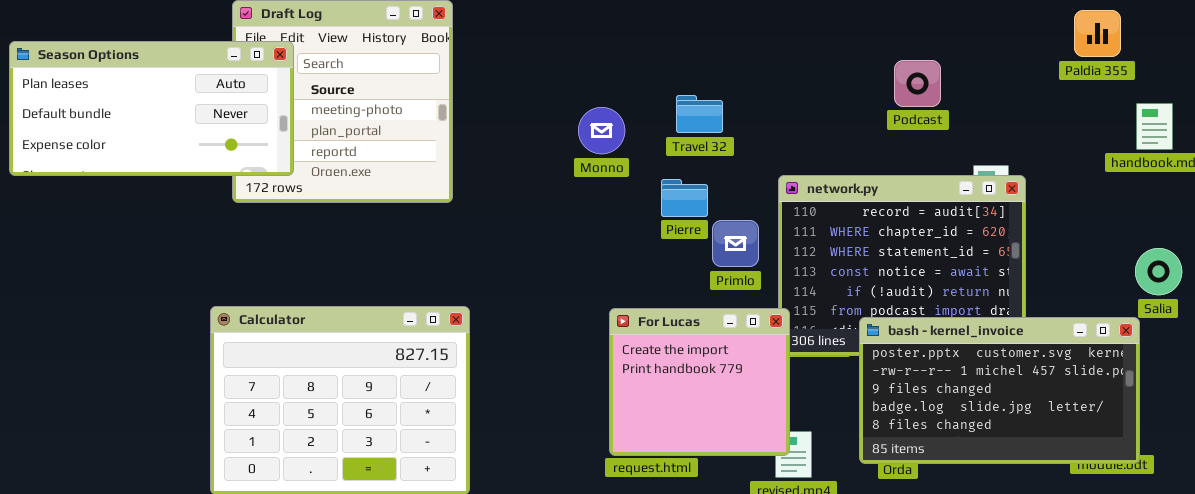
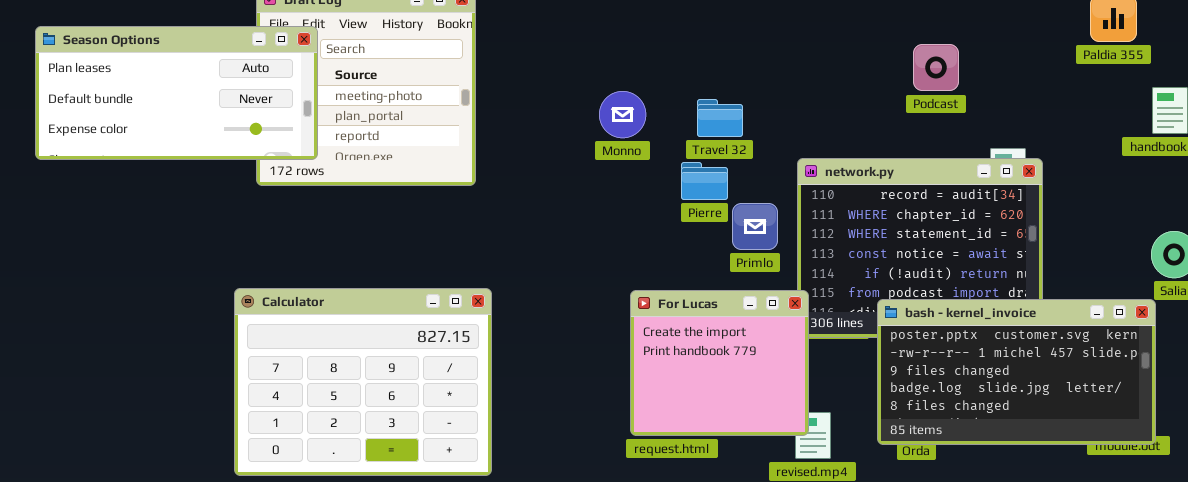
Travel 32: [676,95,723,133] -> [697,99,743,137], moved

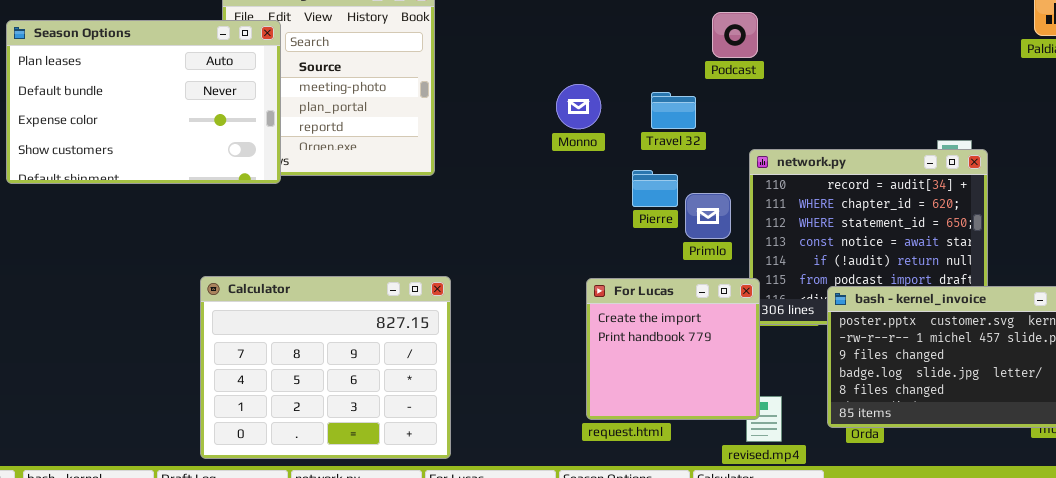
Season Options: [35,26,318,160] -> [6,20,281,184], resized
Podcast: [913,44,959,91] -> [712,12,758,58], moved
Pierre: [681,162,728,200] -> [632,170,678,207], moved

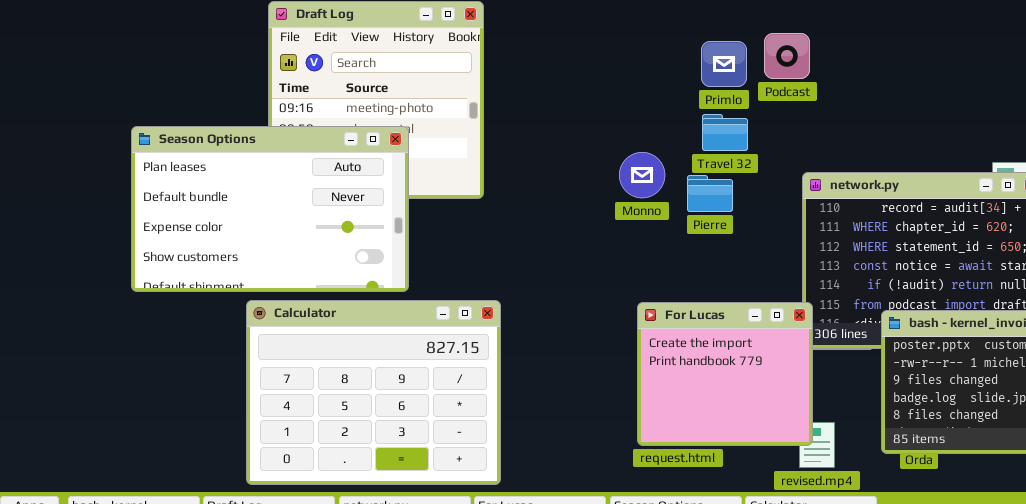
Season Options: [6,20,281,184] -> [131,126,409,292], moved
Monno: [556,84,601,129] -> [619,152,665,198], moved
Pierre: [632,170,678,207] -> [687,175,733,212], moved
Primlo: [685,193,731,239] -> [701,41,747,87], moved

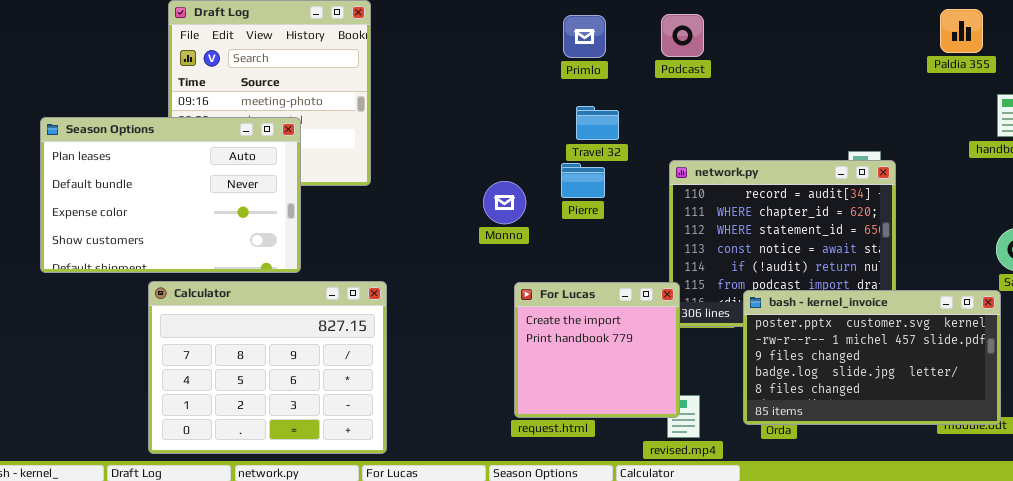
Podcast: [764,33,810,79] -> [661,14,704,57], moved
Primlo: [701,41,747,87] -> [563,15,606,58], moved
Monno: [619,152,665,198] -> [483,181,526,224], moved

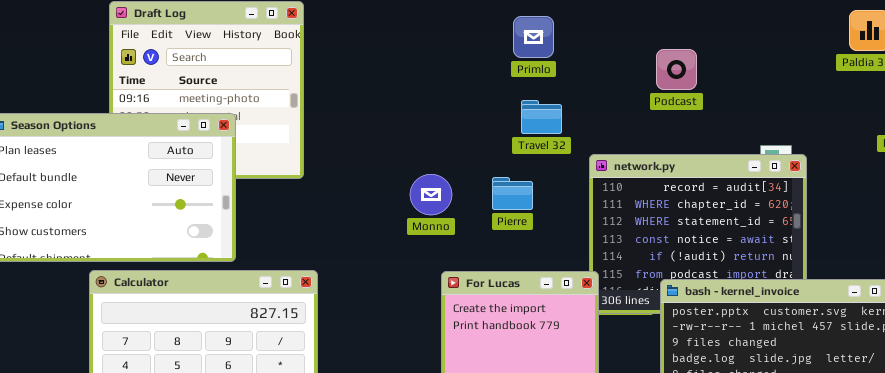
Podcast: [661,14,704,57] -> [656,49,697,90], moved
Primlo: [563,15,606,58] -> [513,16,554,58], moved
Travel 32: [576,106,619,140] -> [521,100,562,134], moved
Pierre: [561,163,605,198] -> [492,177,533,210], moved

